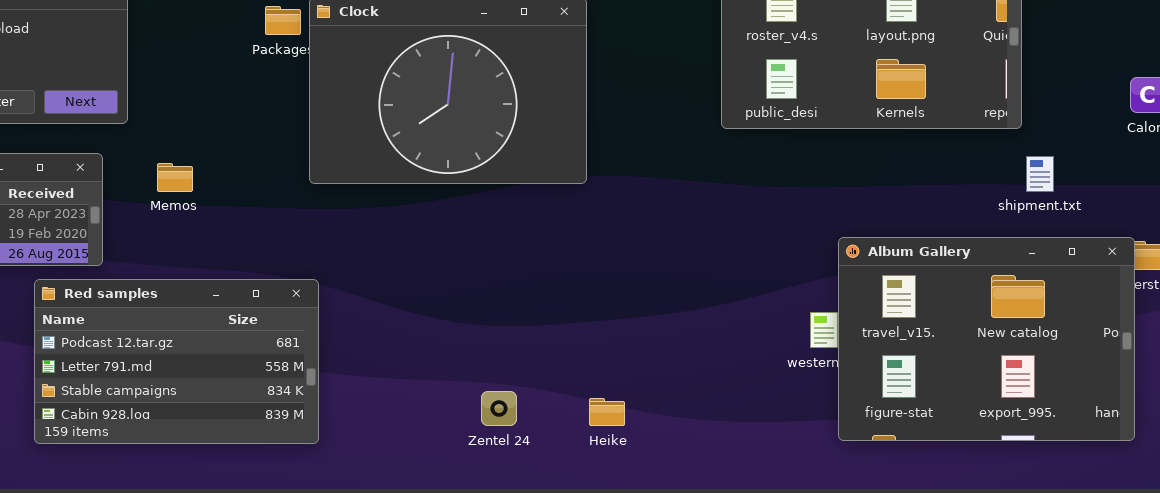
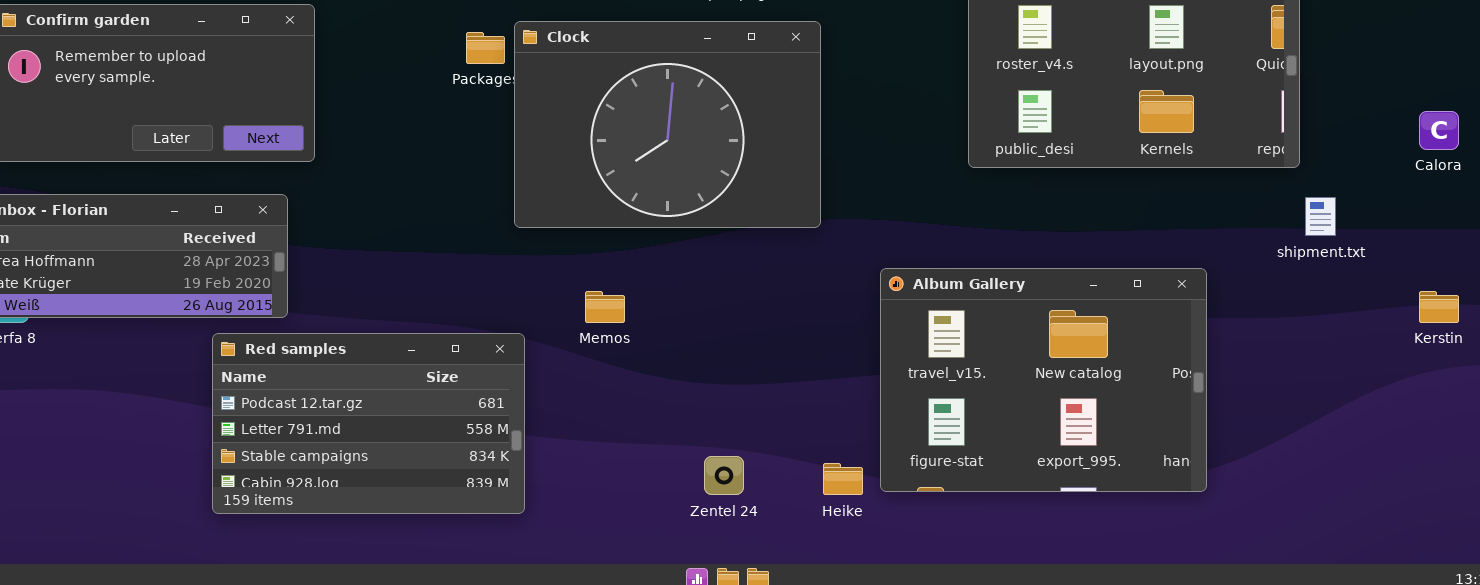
Memos: [157,163,193,192] -> [585,291,625,323], moved
Album Gallery: [838,237,1135,441] -> [880,268,1207,492], moved

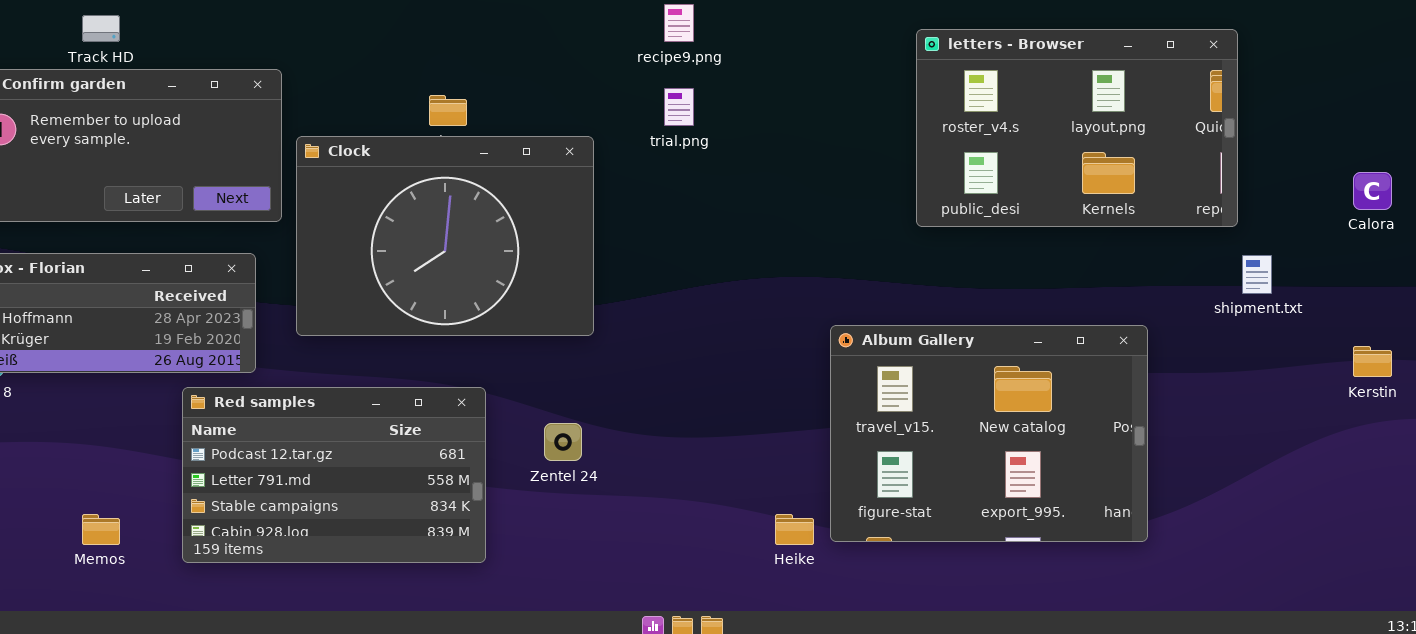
Clock: [514,21,821,228] -> [296,136,594,336], moved
Memos: [585,291,625,323] -> [82,514,120,545], moved
Zentel 24: [704,456,744,495] -> [544,423,582,461], moved

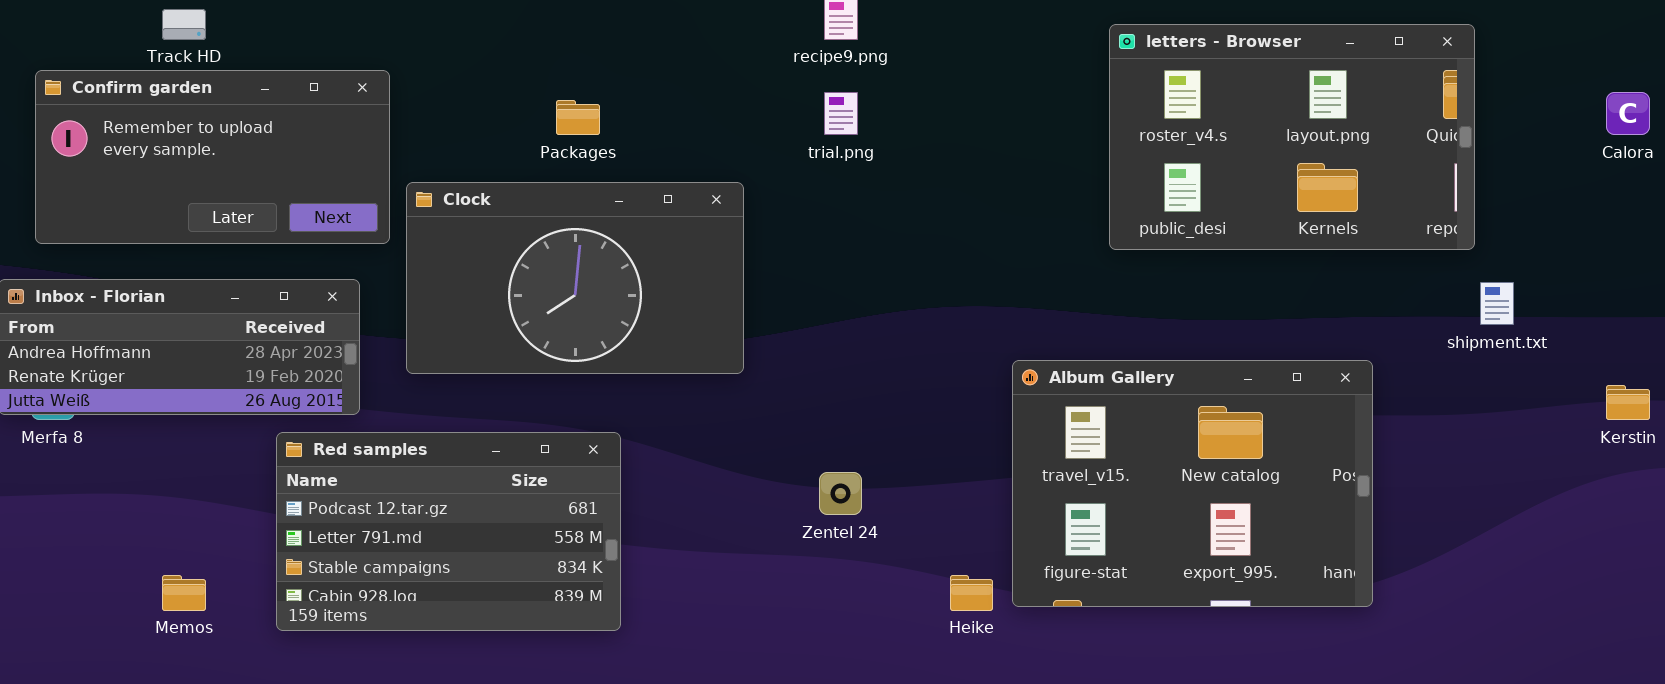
Clock: [296,136,594,336] -> [406,182,744,374], resized
Calora: [1353,172,1392,210] -> [1606,92,1650,135], moved
Zentel 24: [544,423,582,461] -> [819,472,862,515], moved

